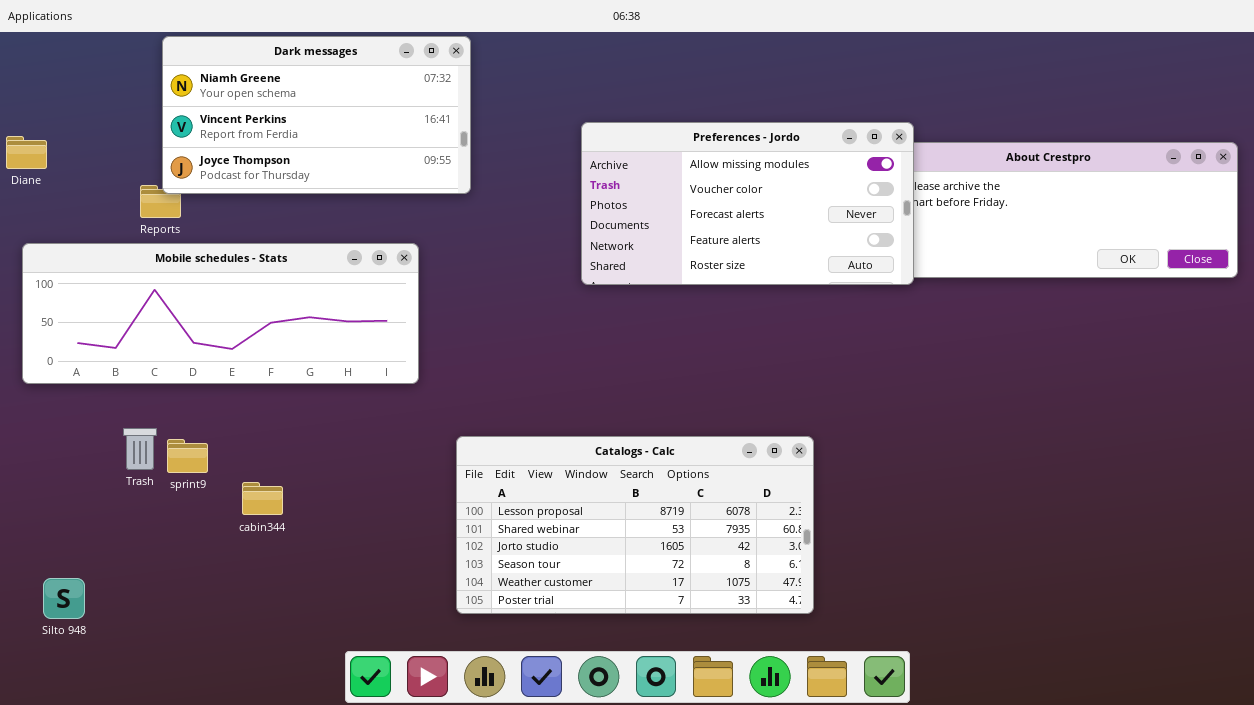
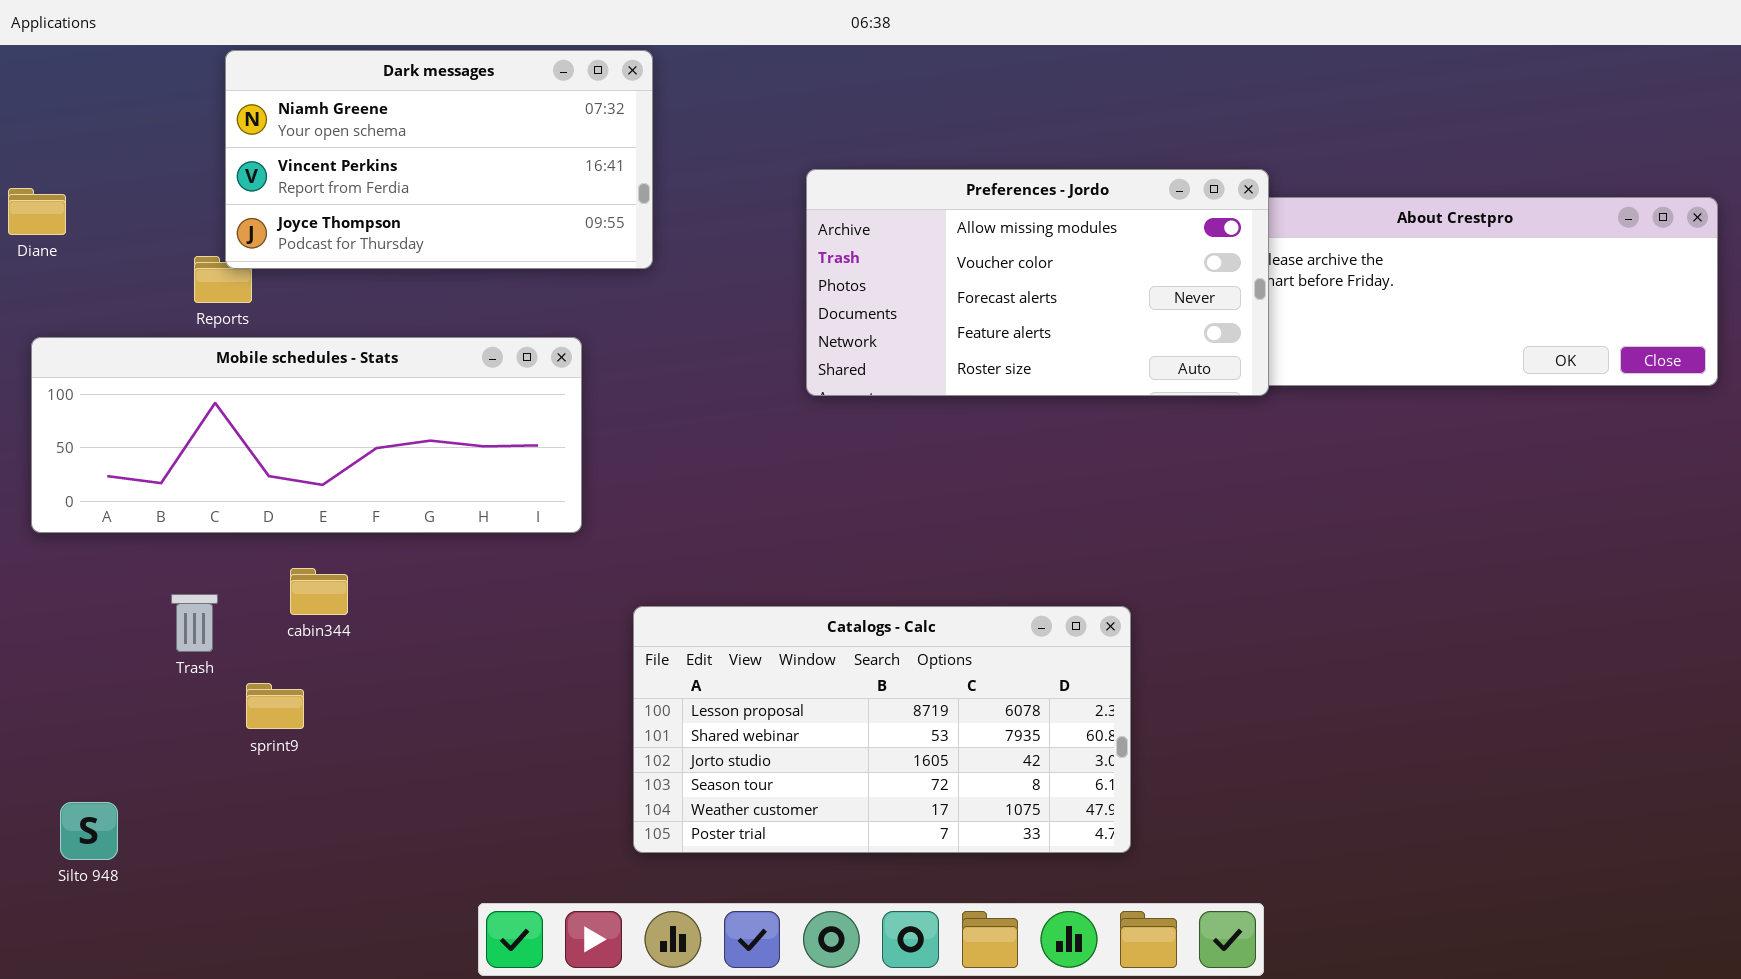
sprint9: [167,439,208,473] -> [246,683,304,729], moved
cabin344: [242,482,283,515] -> [290,568,348,615], moved

